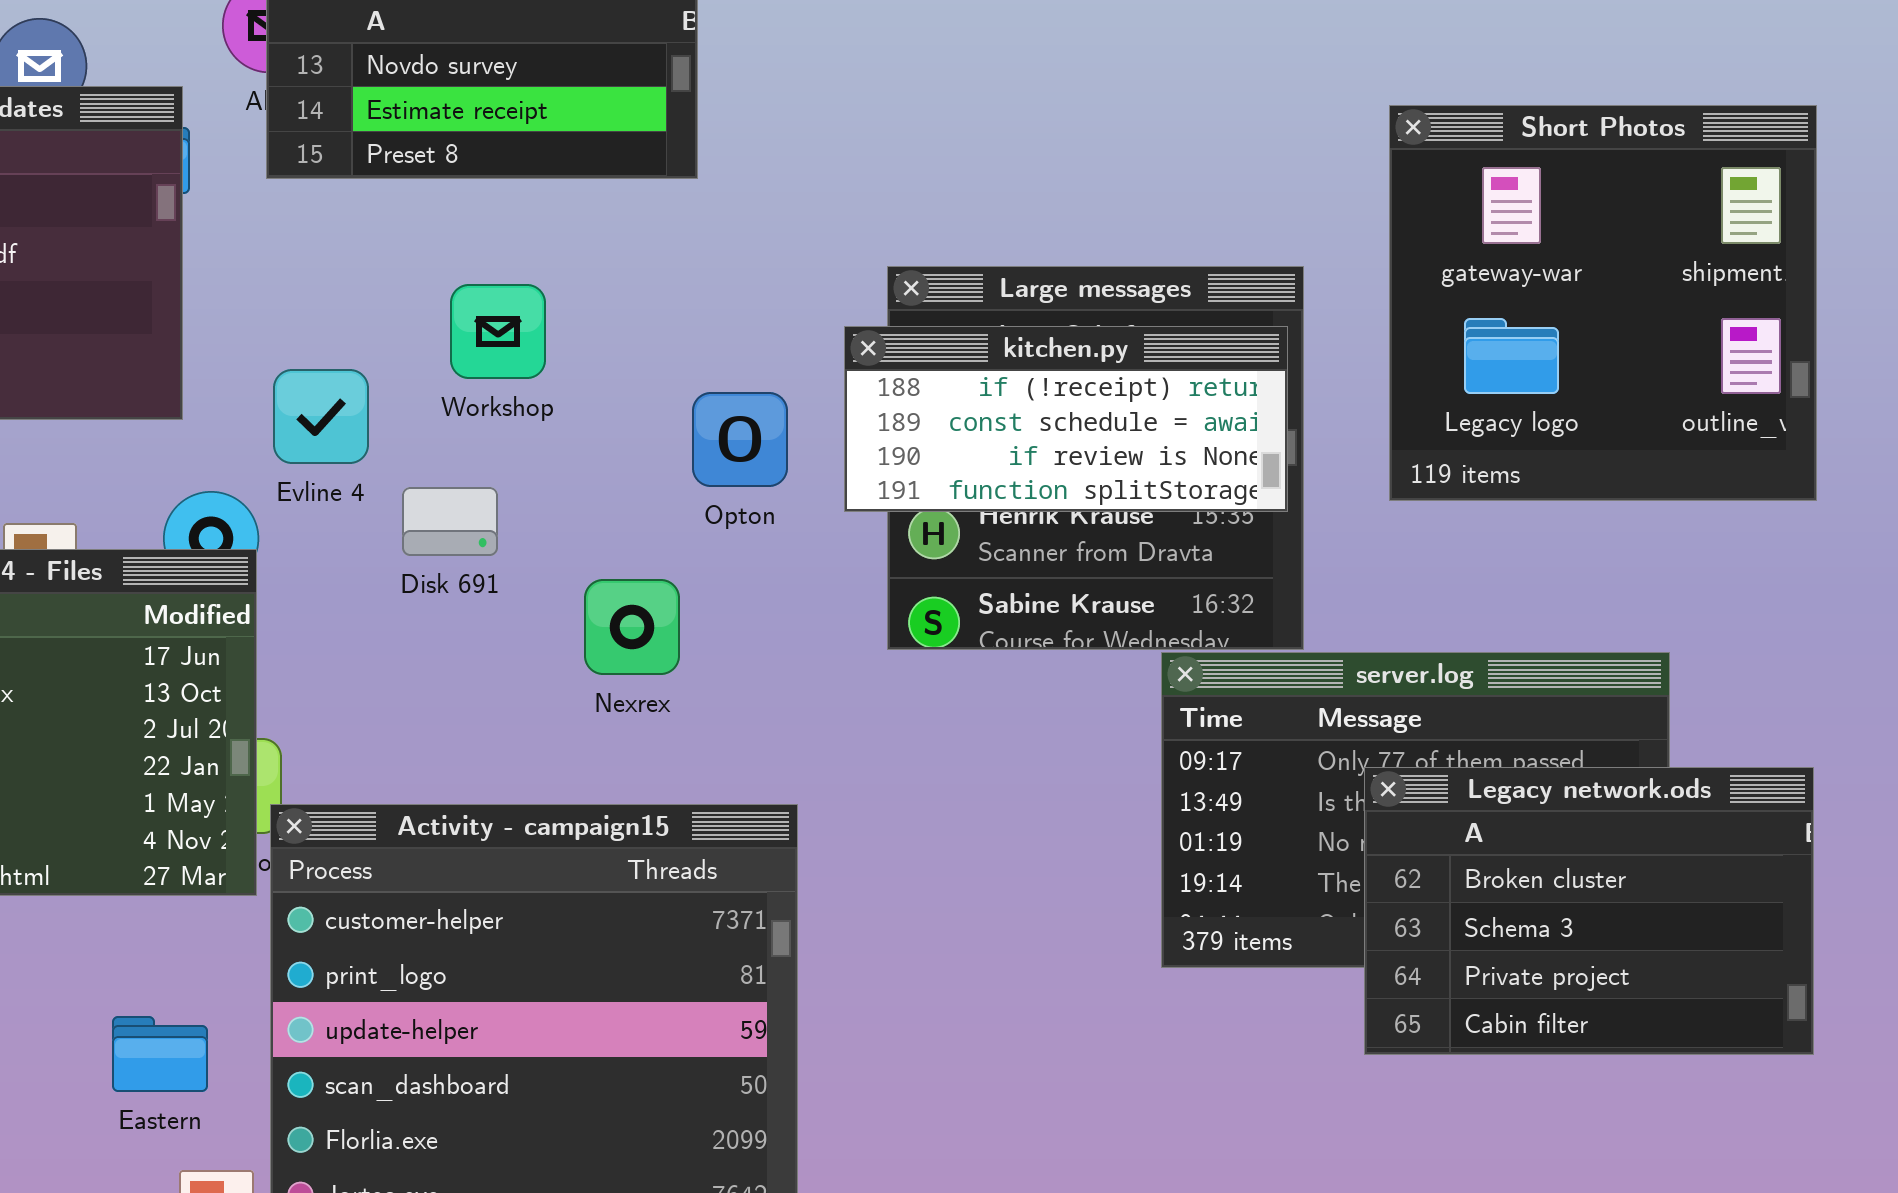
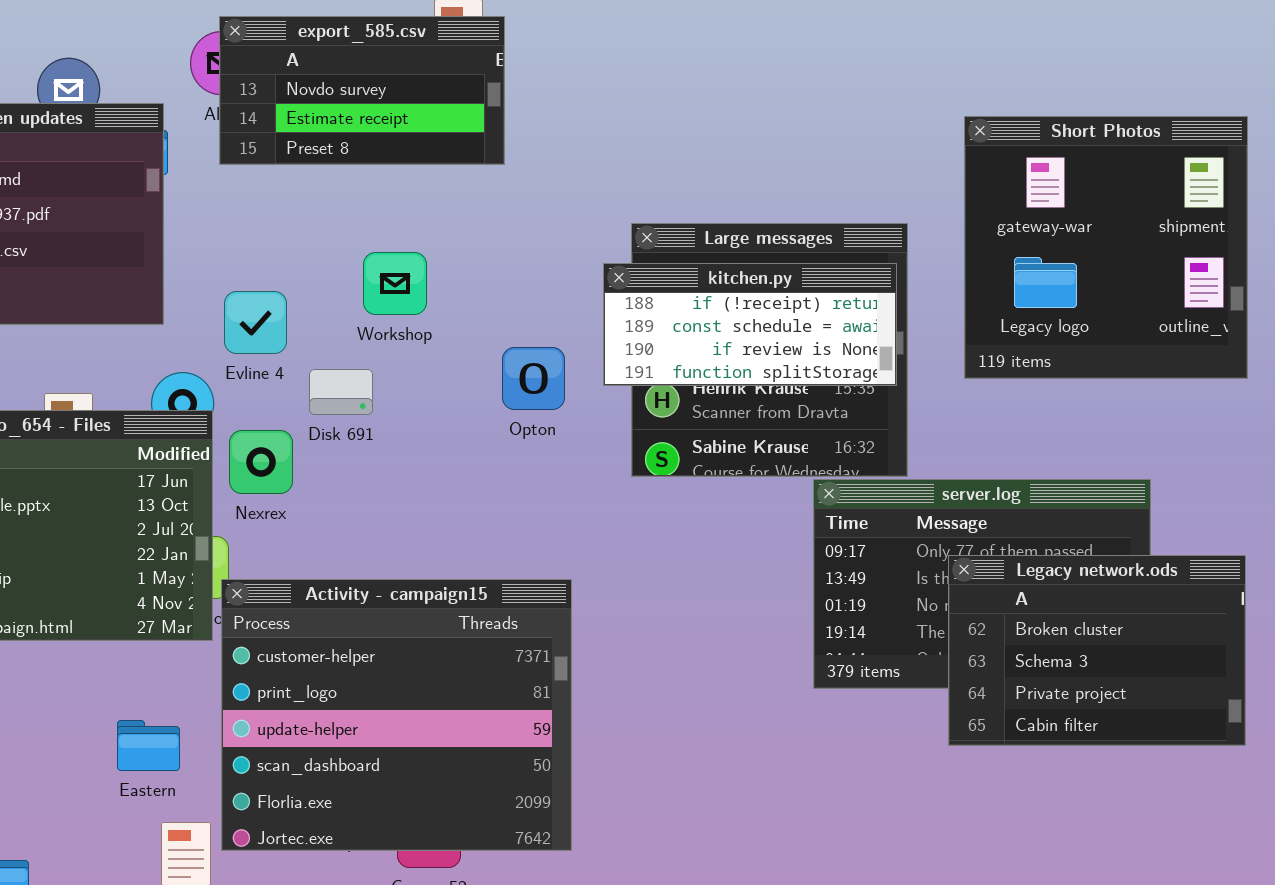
Workshop: [450,284,546,379] -> [363,252,427,315], moved
Opton: [692,392,788,487] -> [502,347,565,410], moved
Nexrex: [584,579,680,675] -> [229,430,293,494], moved

